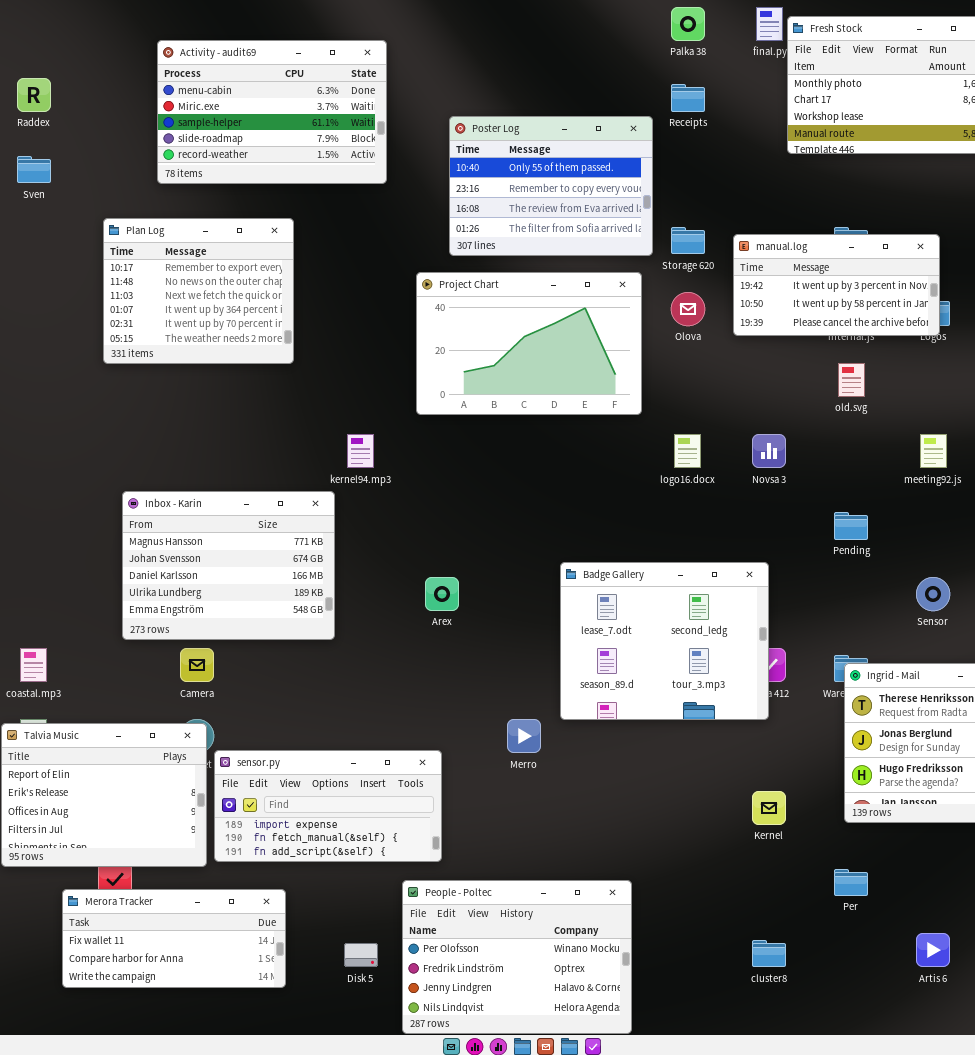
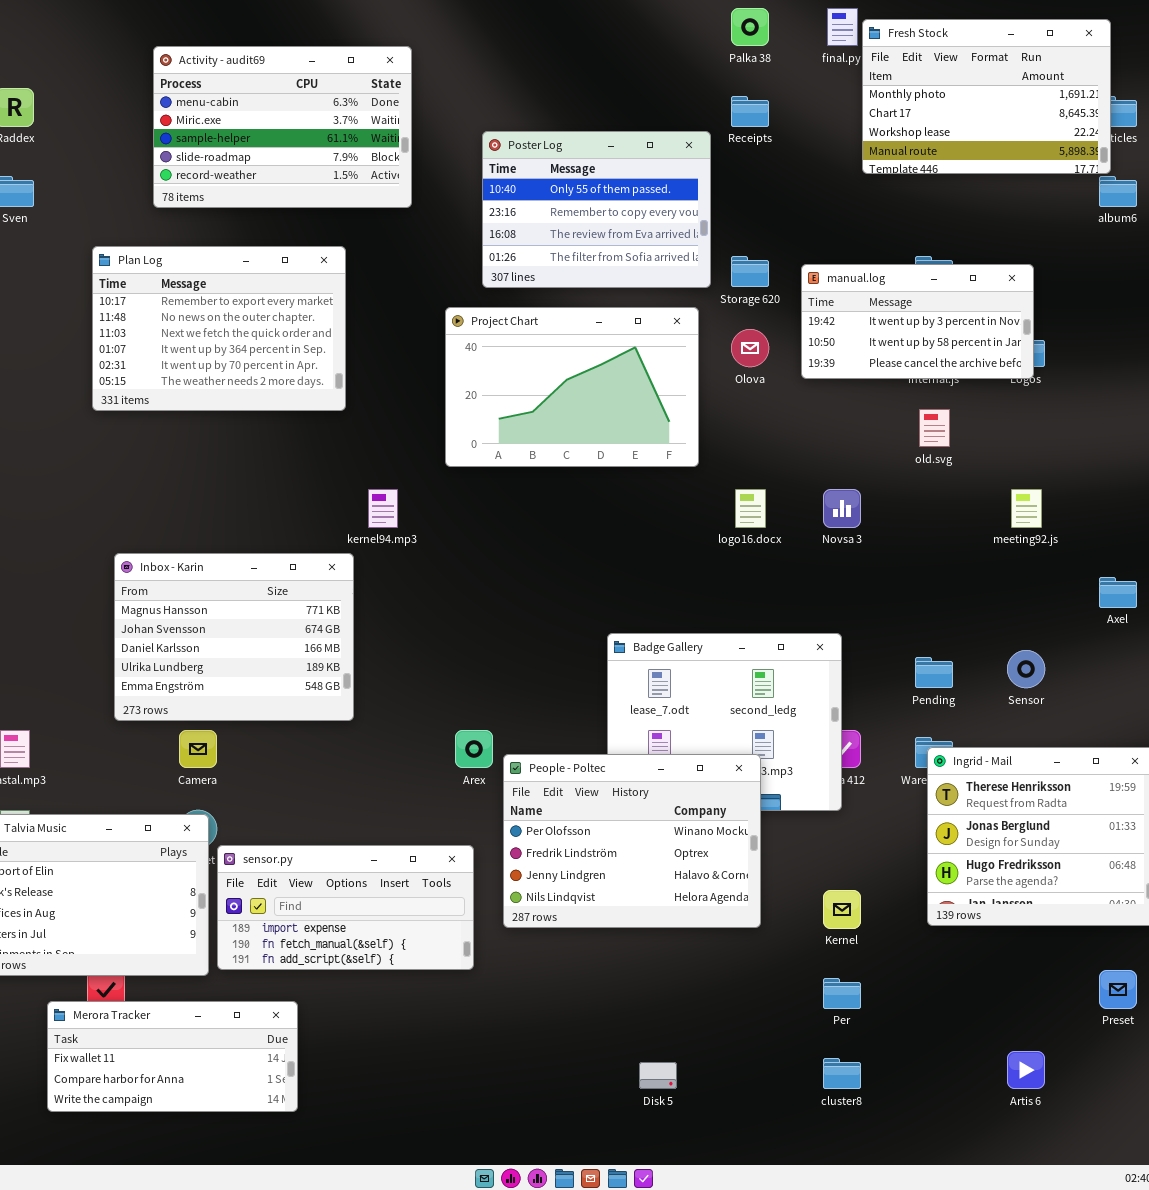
Plan Log: [103,218,294,364] -> [92,246,346,411], resized
Pending: [834,512,868,540] -> [915,657,953,688], moved
Arex: [425,577,459,611] -> [455,730,493,768], moved
Per: [834,869,868,896] -> [823,978,861,1009], moved
People - Poltec: [402,880,632,1034] -> [503,754,761,928], moved
Disk 5: [344,943,378,967] -> [639,1062,677,1089], moved

